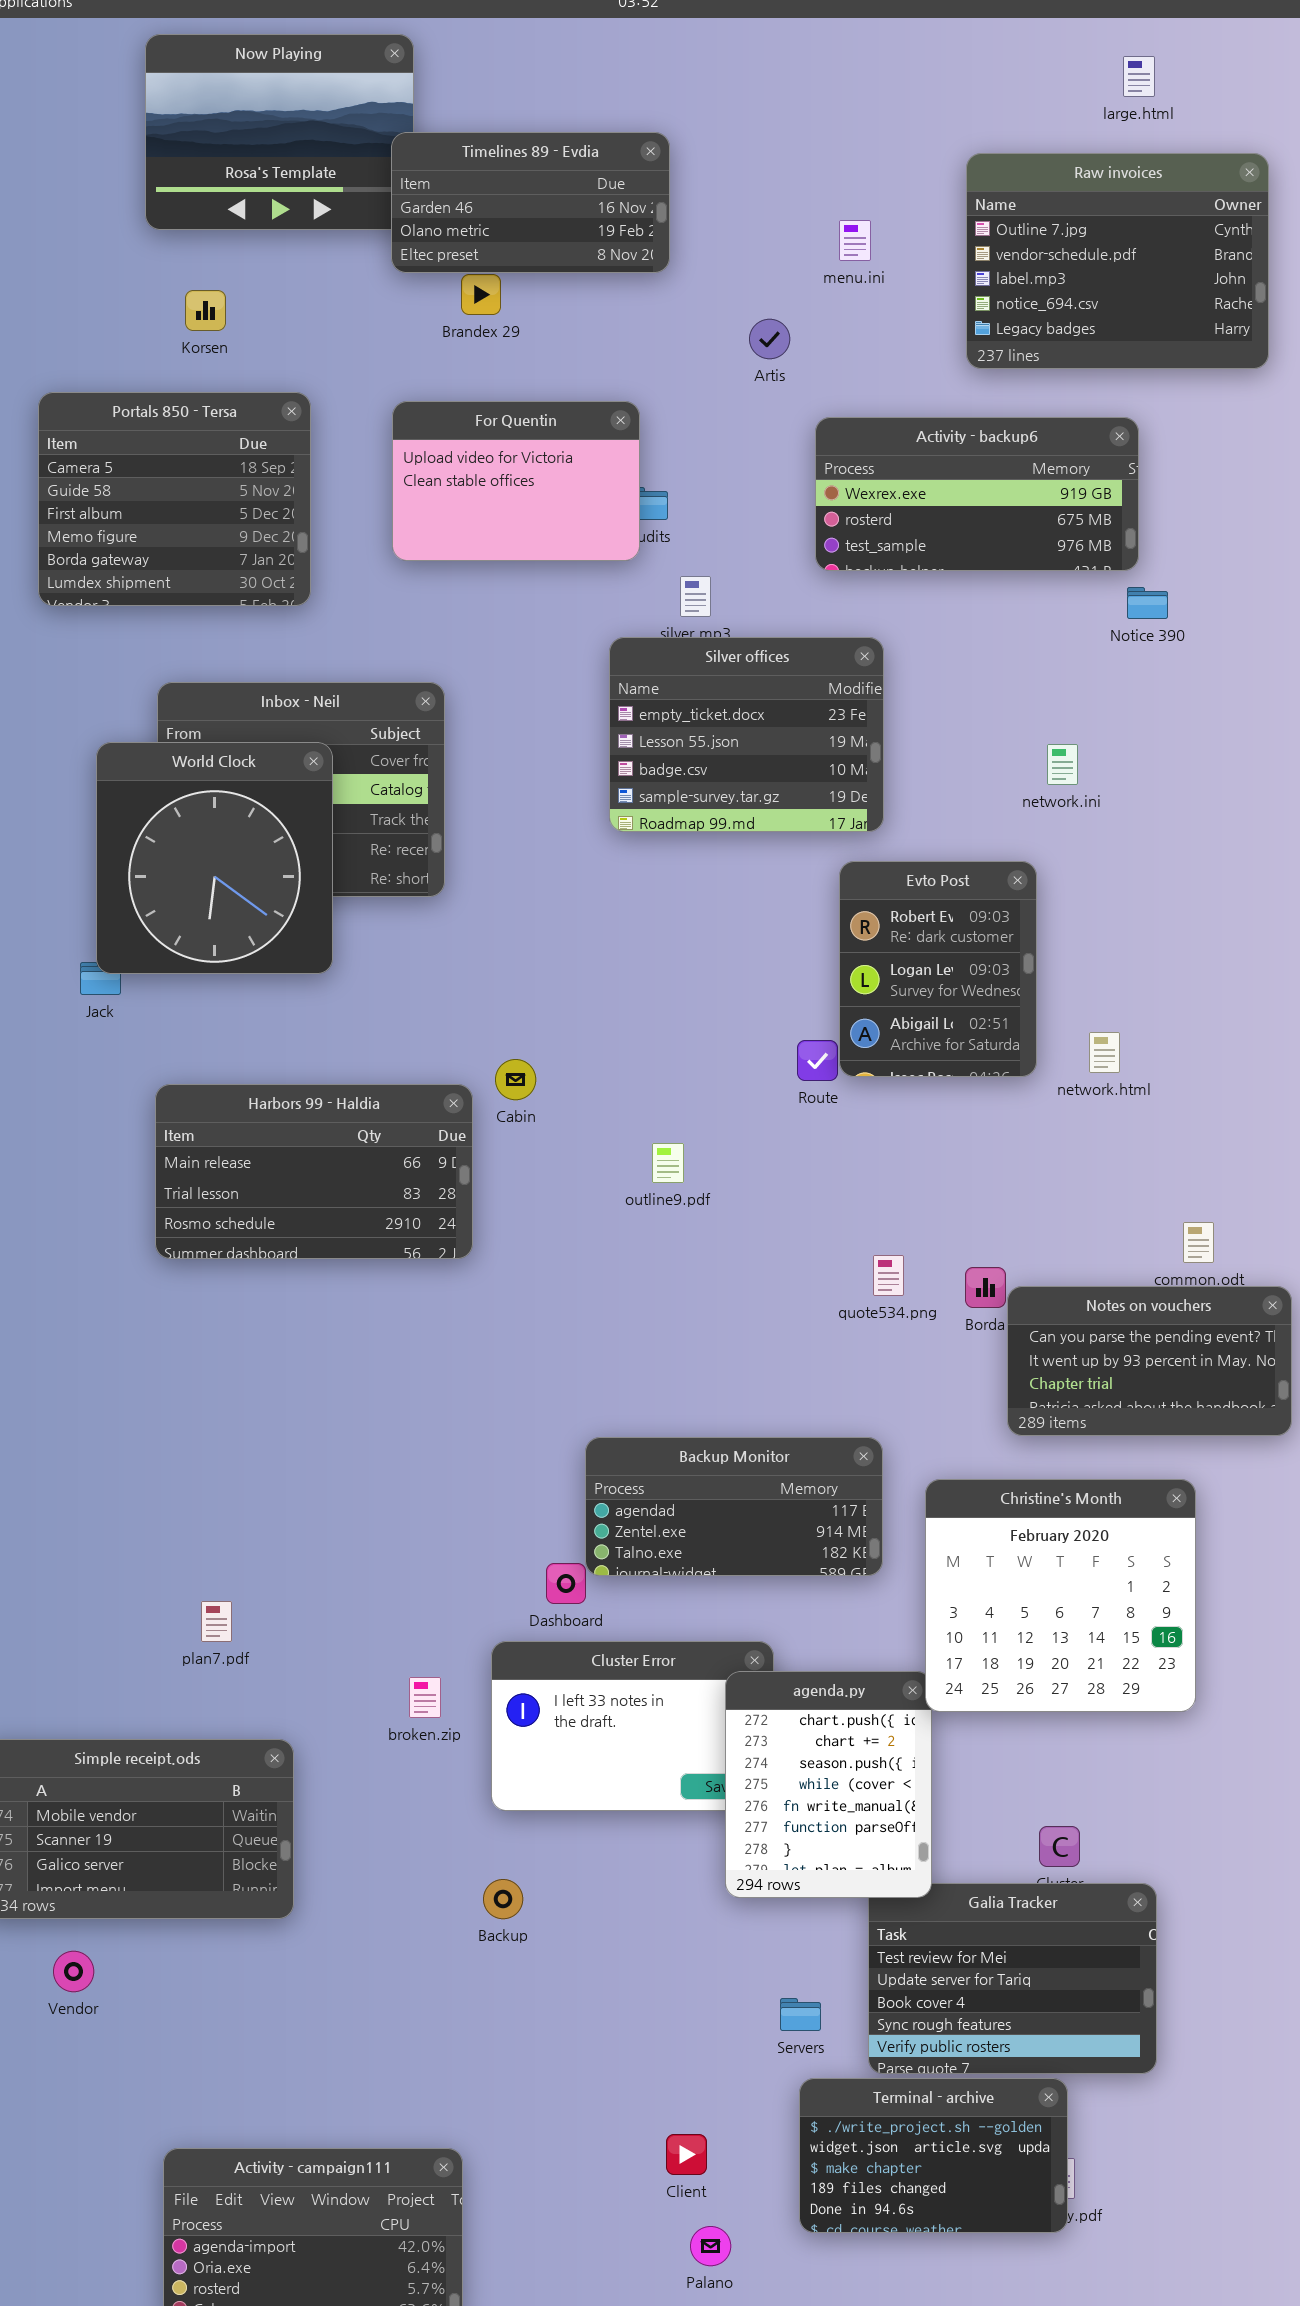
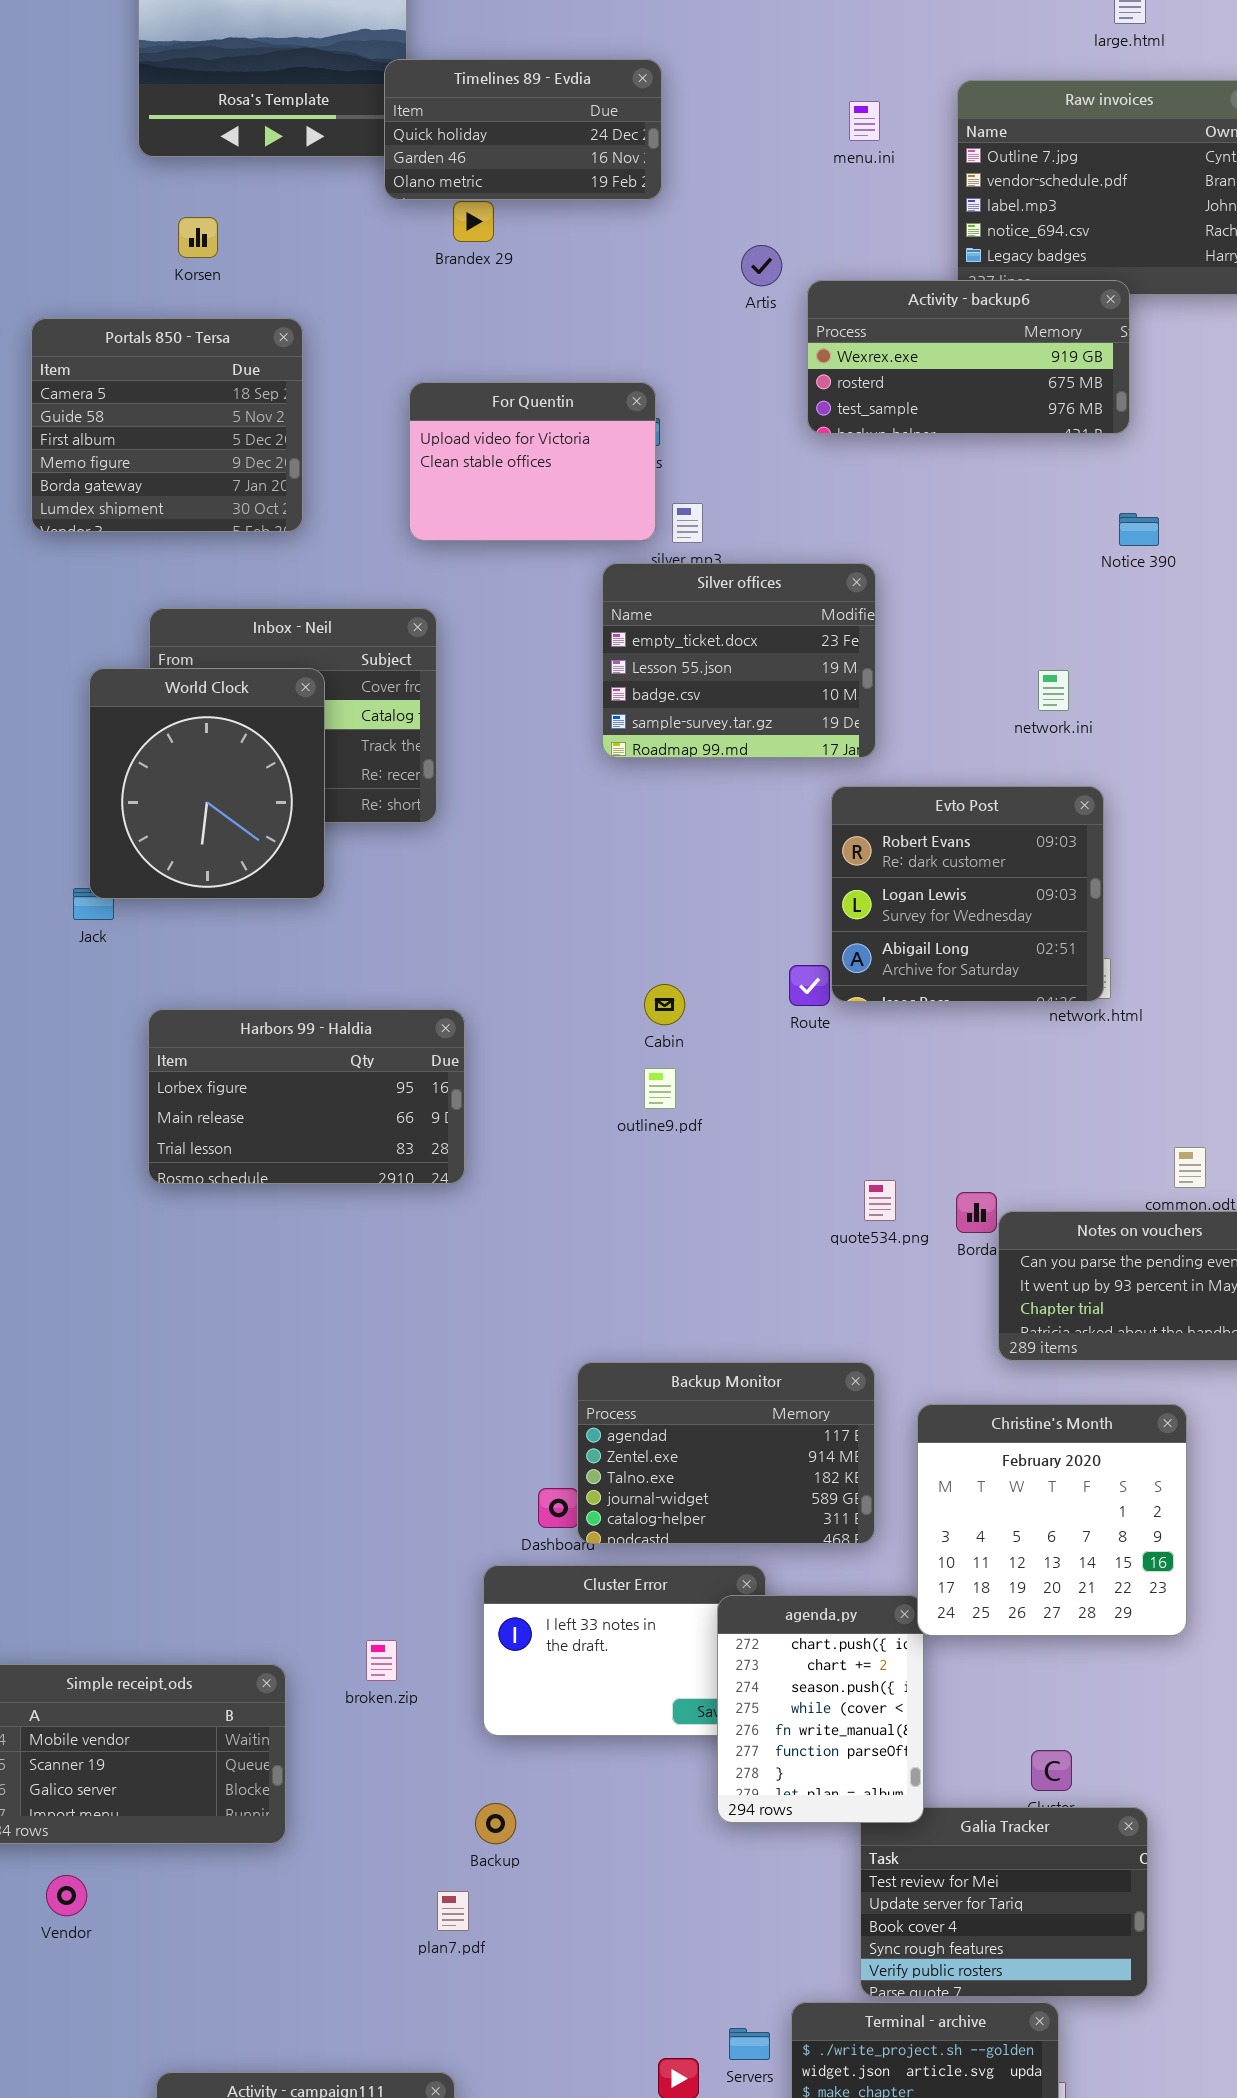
Timelines 89 - Evdia: [391,132,670,273] -> [384,59,662,200], scrolled up 1 row
menu.ini: [839,220,871,261] -> [849,101,880,141], moved
For Quentin: [392,401,640,561] -> [409,382,656,541], moved
Activity - backup6: [815,417,1139,571] -> [807,280,1130,434], moved
Evto Post: [839,861,1037,1077] -> [831,786,1104,1002], resized
Cabin: [495,1059,536,1100] -> [644,984,685,1025], moved
Harbors 99 - Haldia: [155,1084,473,1259] -> [148,1009,465,1184], scrolled up 1 row
Backup Monitor: [585,1437,883,1576] -> [577,1362,875,1544], resized
plan7.pdf: [201,1601,232,1642] -> [437,1891,469,1931], moved
broken.zip: [409,1677,441,1718] -> [366,1640,397,1681], moved
Servers: [780,1998,821,2031] -> [729,2028,770,2060], moved

